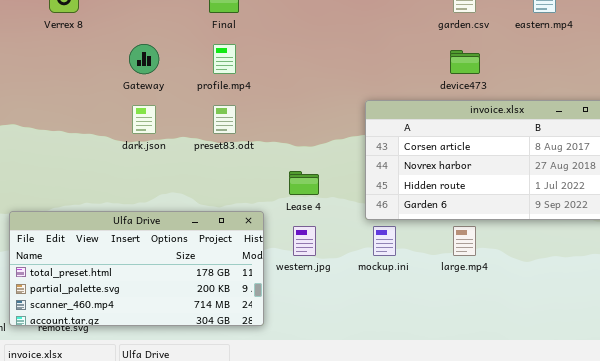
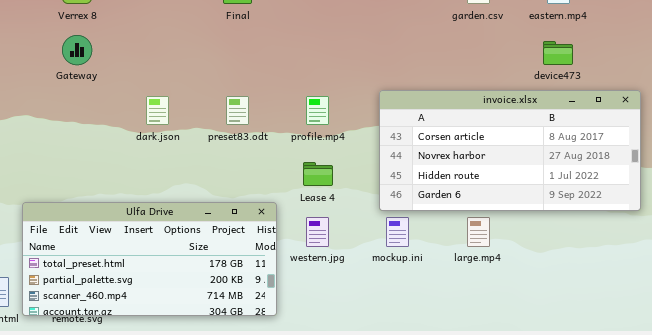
Gateway: [129,44,159,74] -> [62,35,92,65], moved
profile.mp4: [213,44,236,74] -> [306,96,329,125], moved
device473: [450,50,480,74] -> [543,41,573,65], moved

